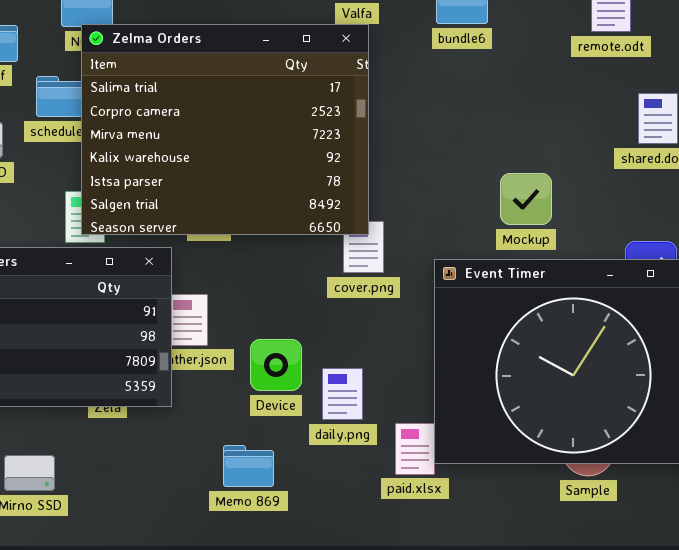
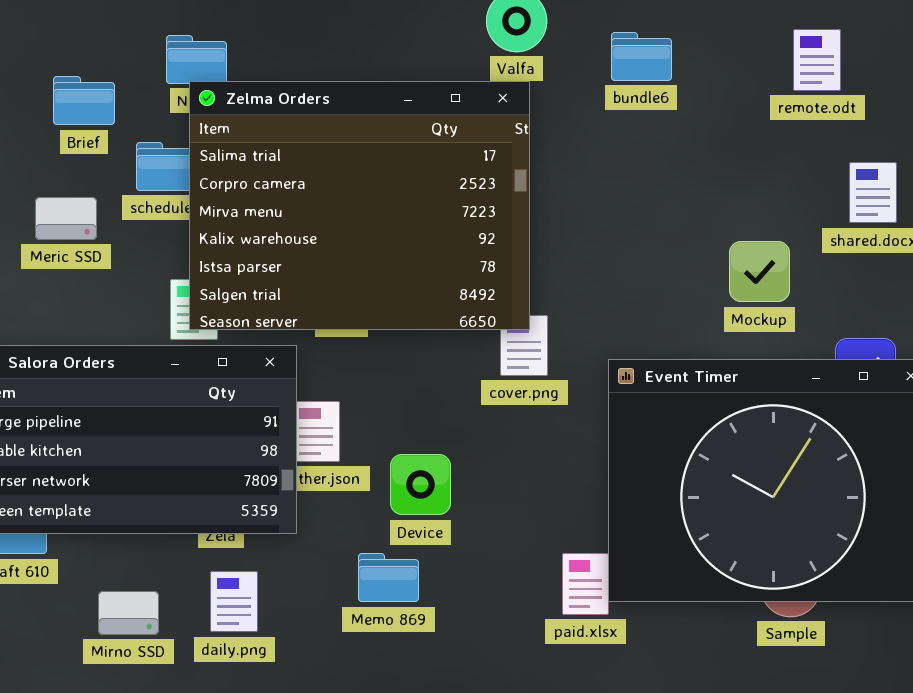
Mockup: [500,173,552,225] -> [729,241,790,302], moved
daily.png: [322,368,363,420] -> [210,571,258,632], moved
Memo 869: [223,445,274,487] -> [358,553,419,602], moved

